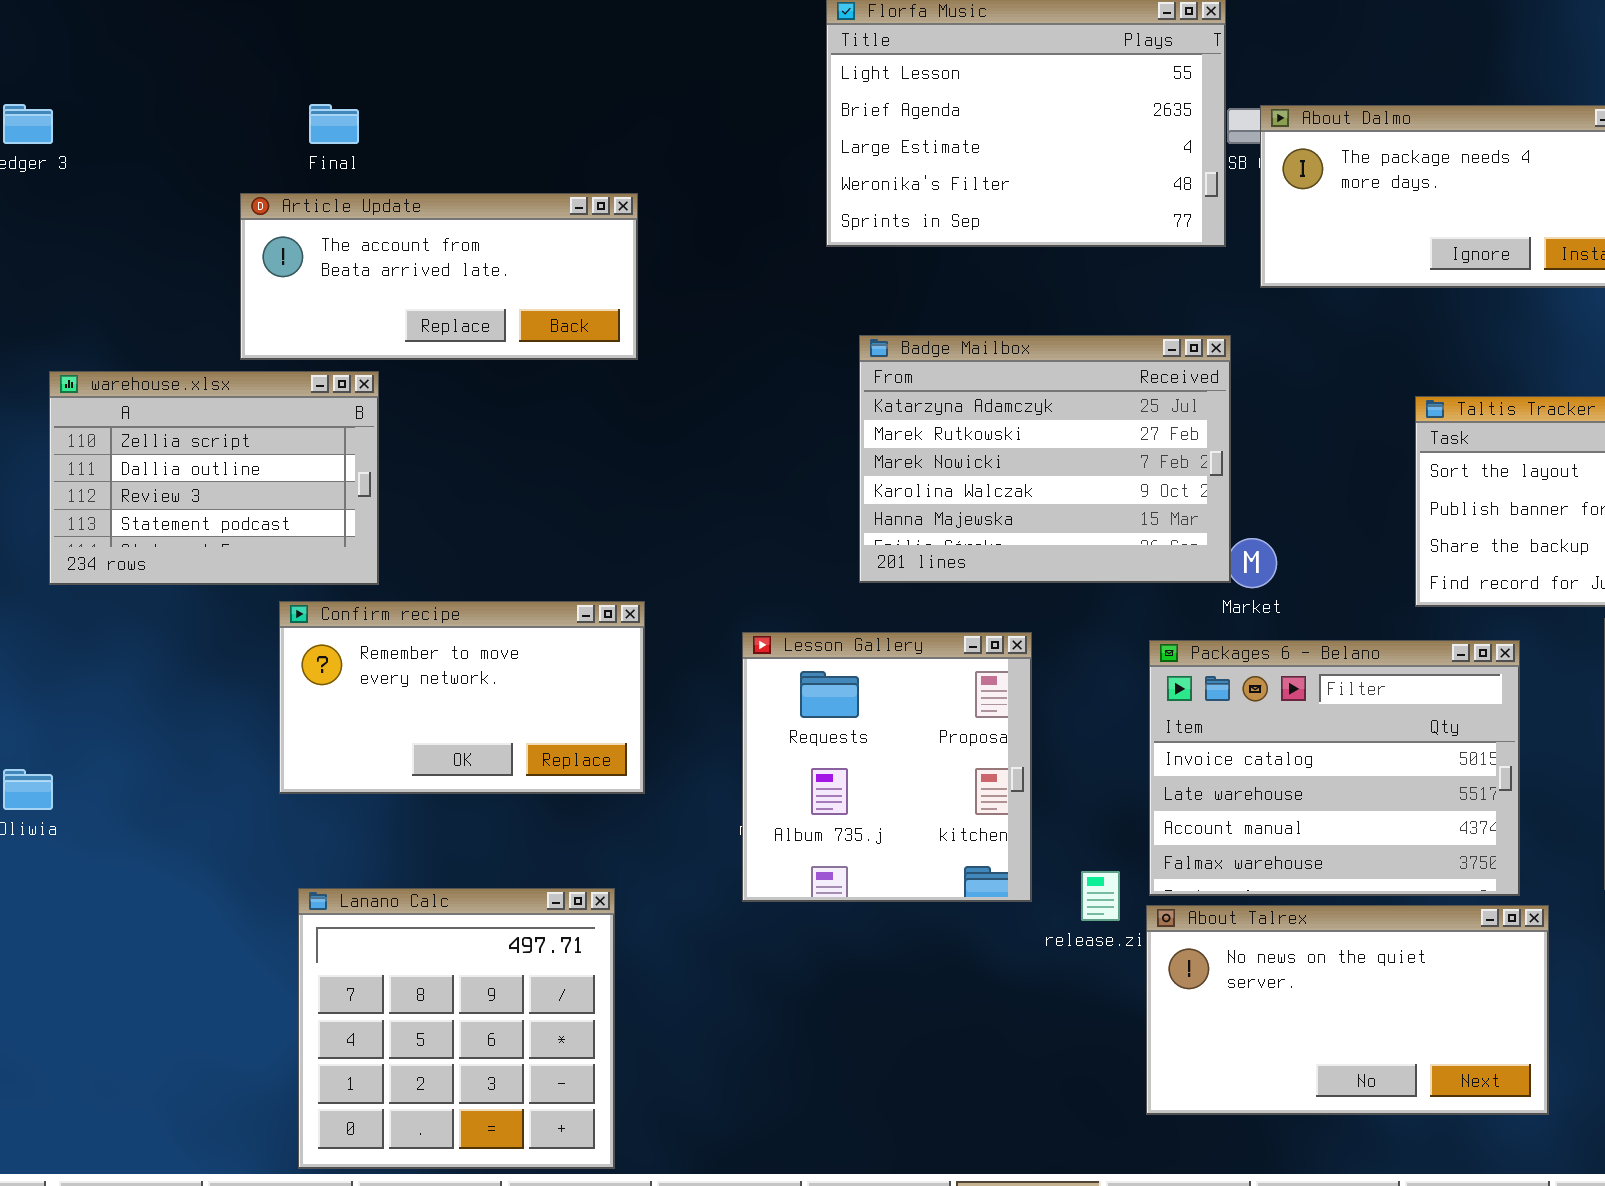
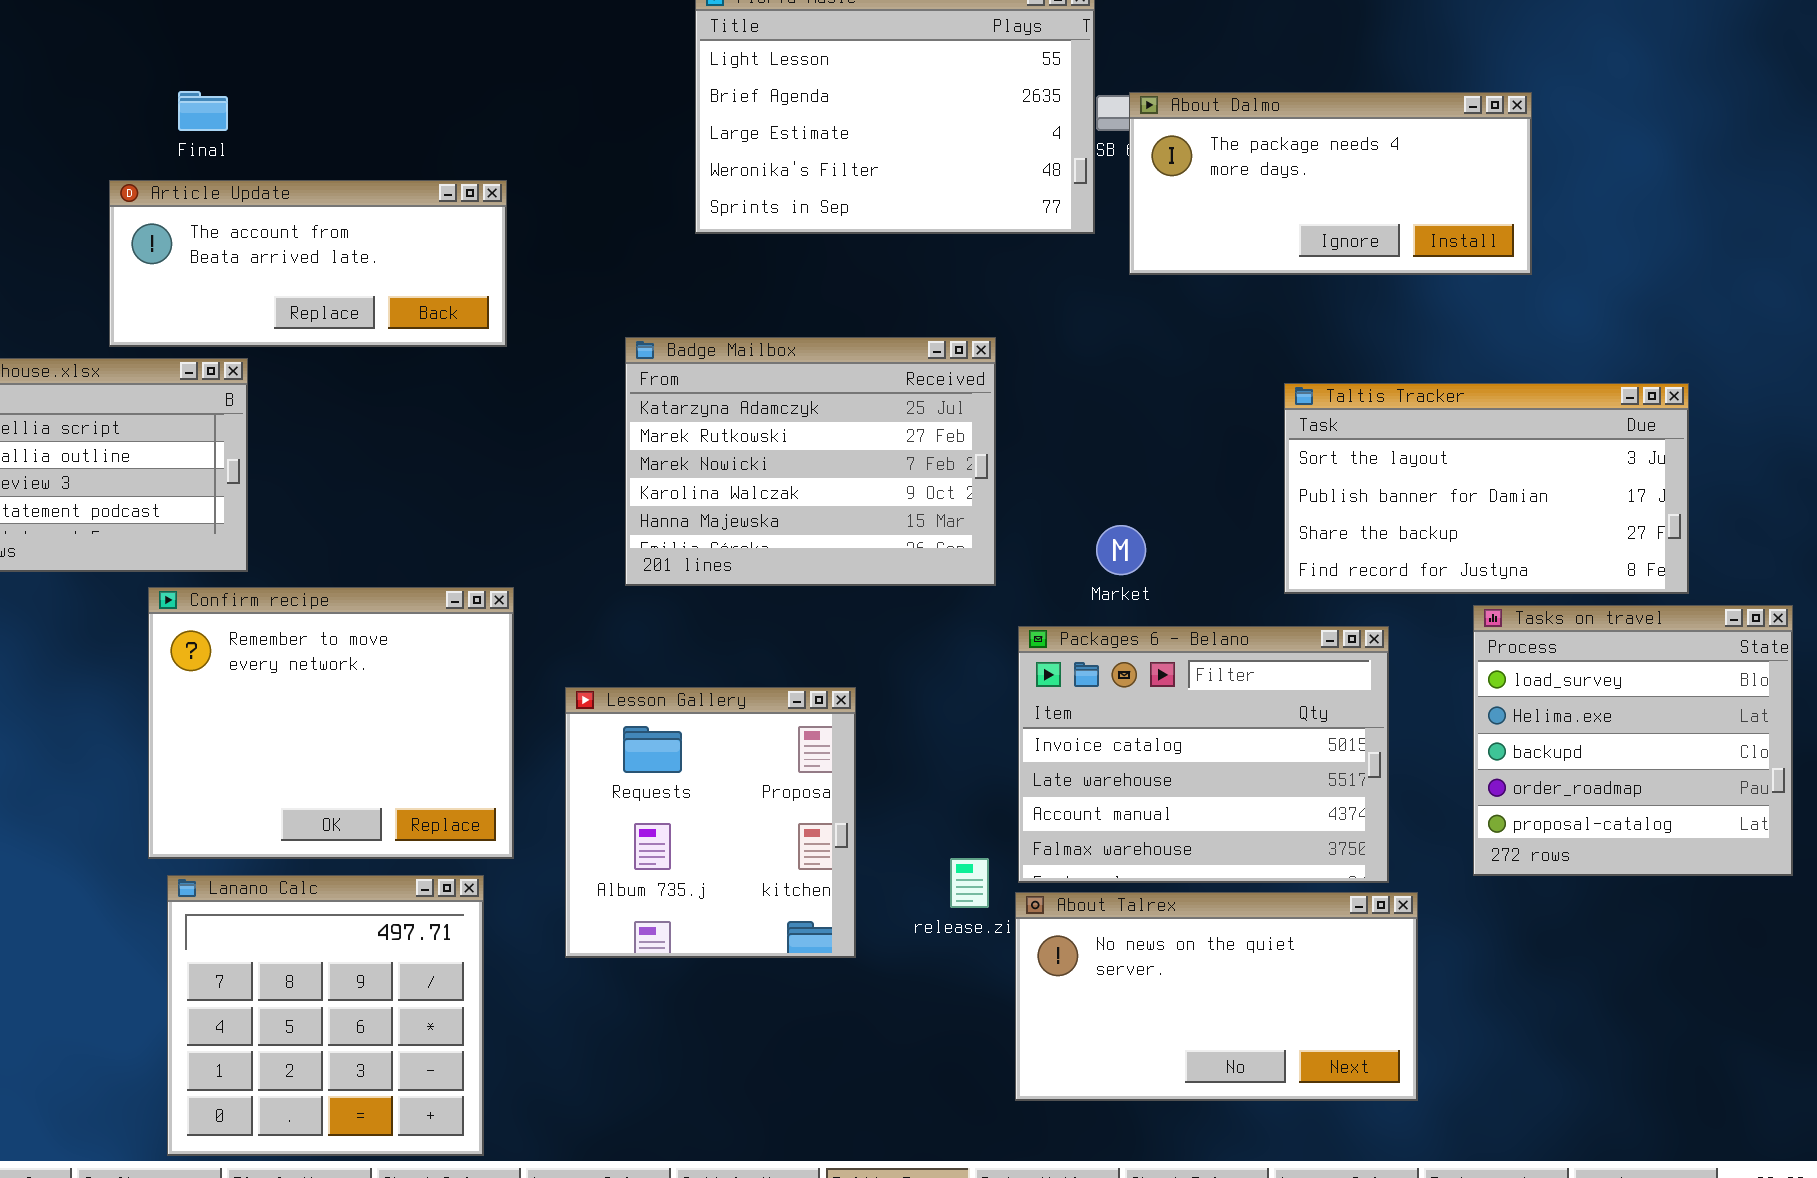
Badge Mailbox: [859,335,1231,583] -> [625,337,996,586], moved
Confirm recipe: [279,601,645,794] -> [148,587,514,859], resized
Lesson Gallery: [742,632,1032,902] -> [565,687,856,958], moved

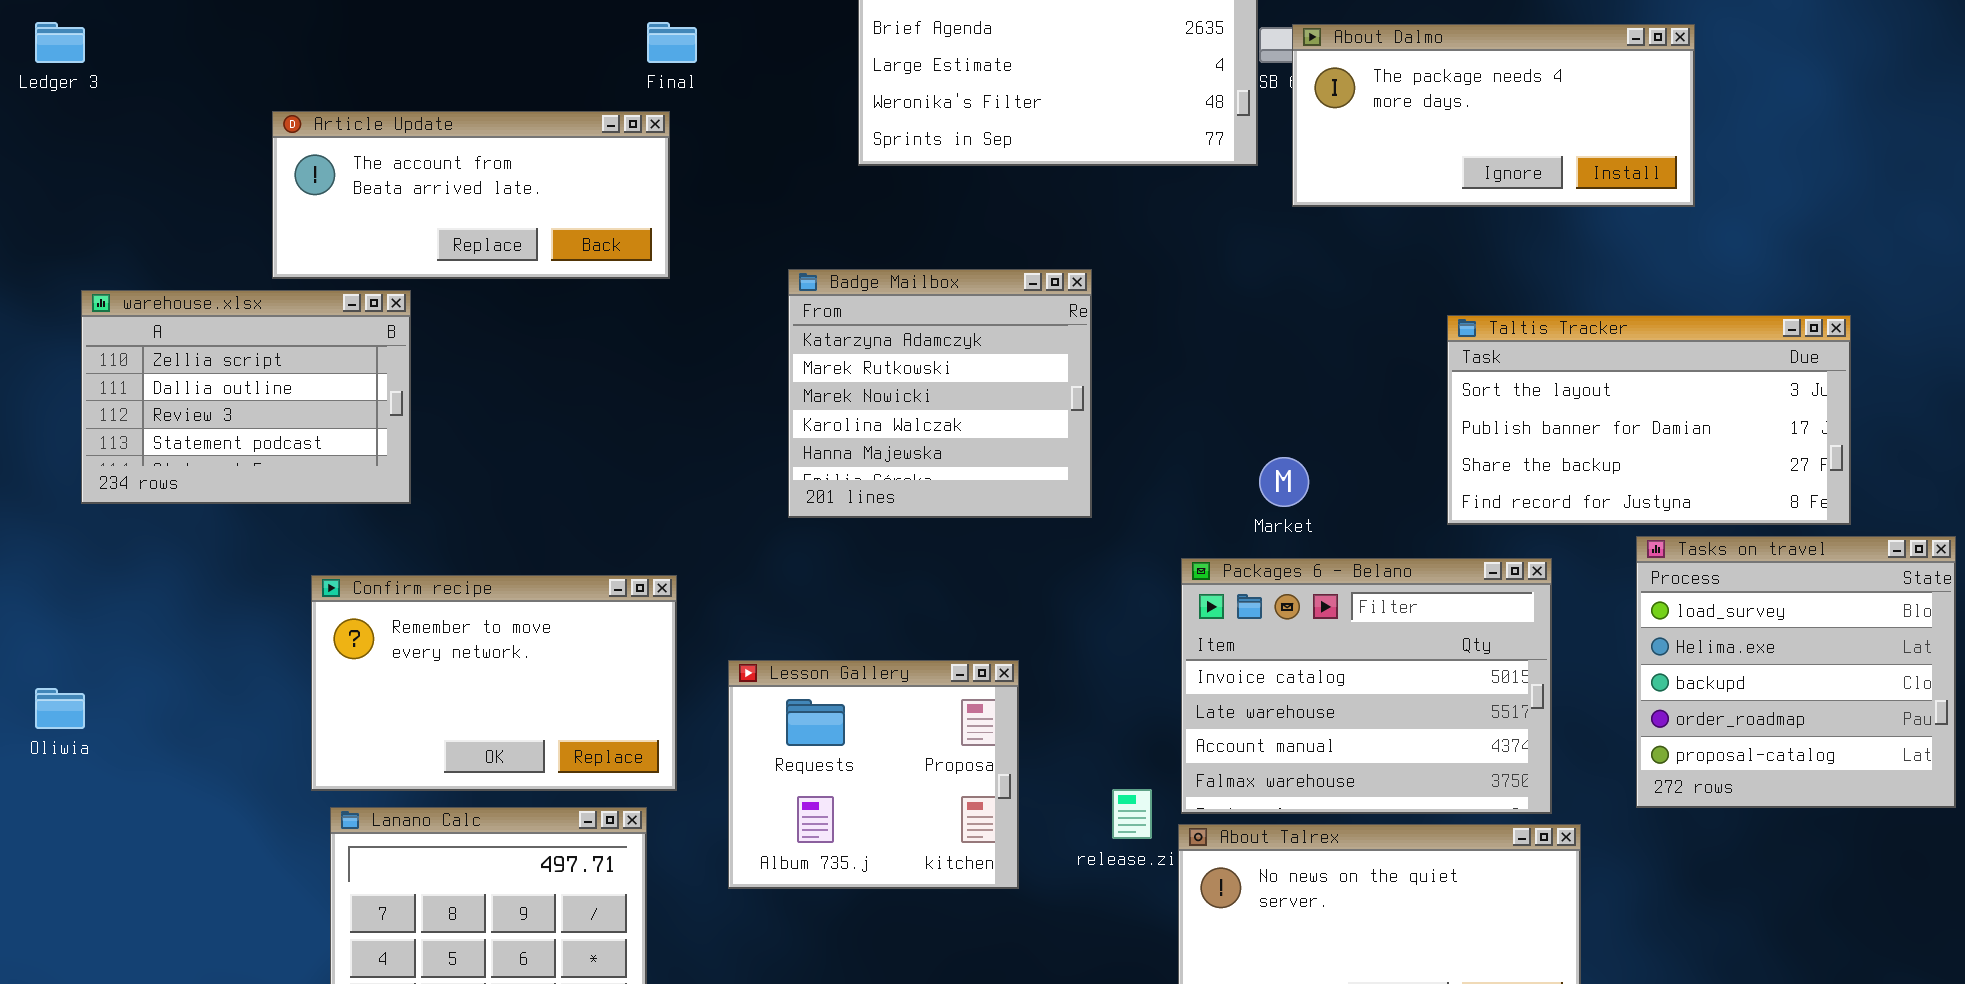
Final: [178,91,228,131] -> [647,22,697,63], moved
Badge Mailbox: [625,337,996,586] -> [788,269,1092,518], resized
Confirm recipe: [148,587,514,859] -> [311,575,677,791], resized
Lesson Gallery: [565,687,856,958] -> [728,660,1019,889], resized

